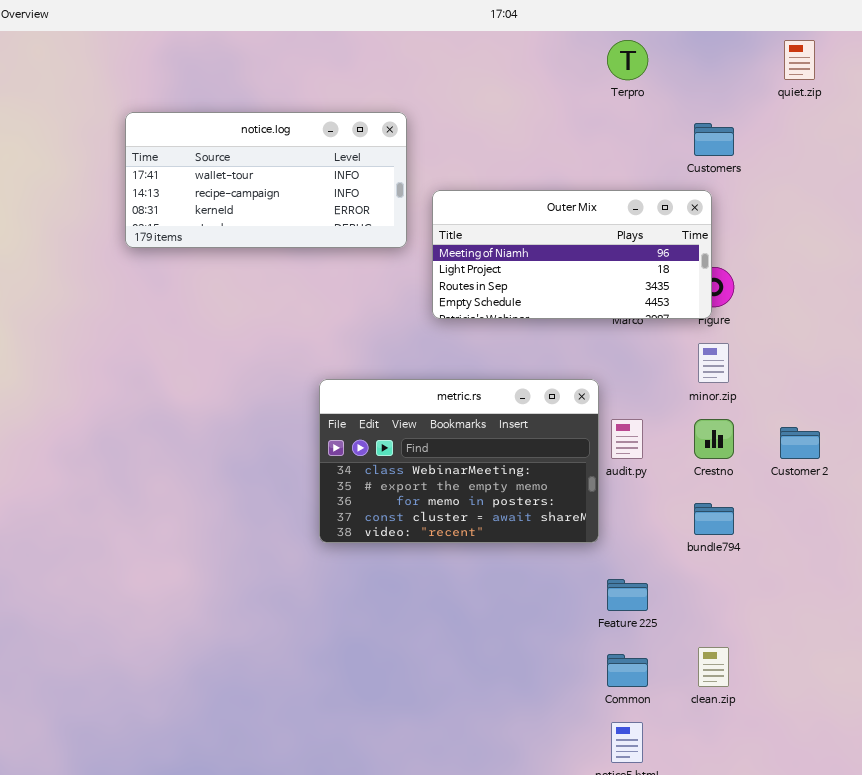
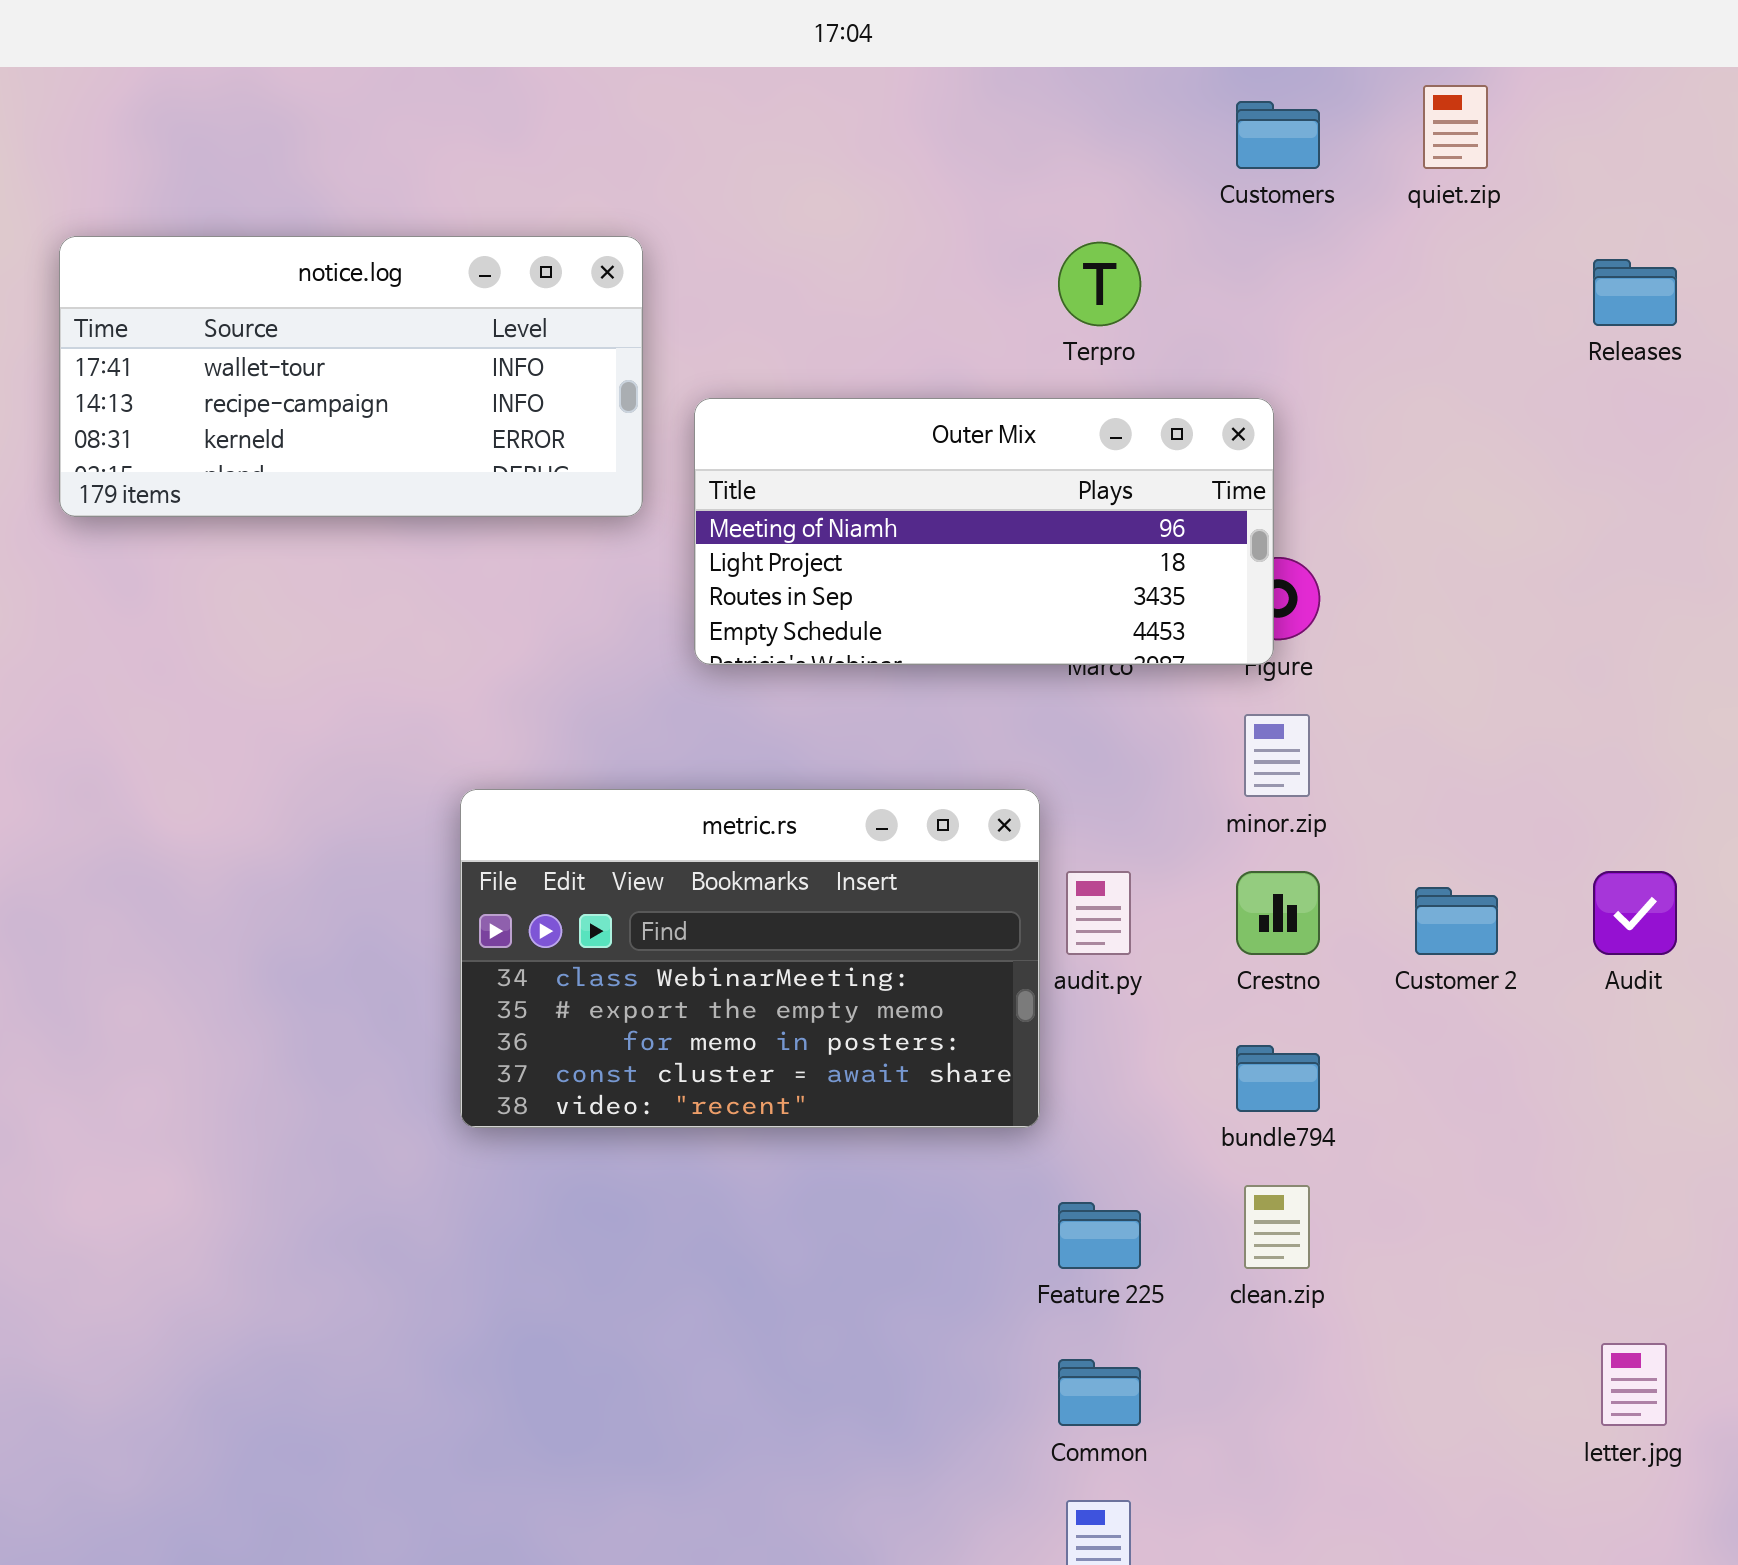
Terpro: [607,40,648,80] -> [1058,242,1141,326], moved
Customers: [694,123,734,156] -> [1236,101,1320,169], moved
clean.zip: [698,647,729,687] -> [1244,1185,1310,1269], moved

